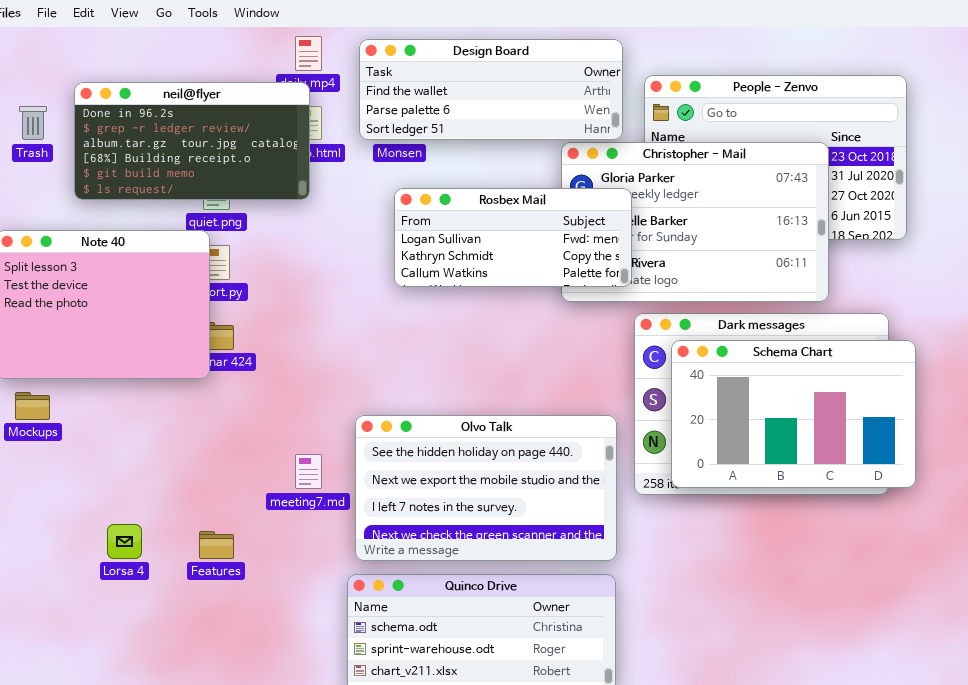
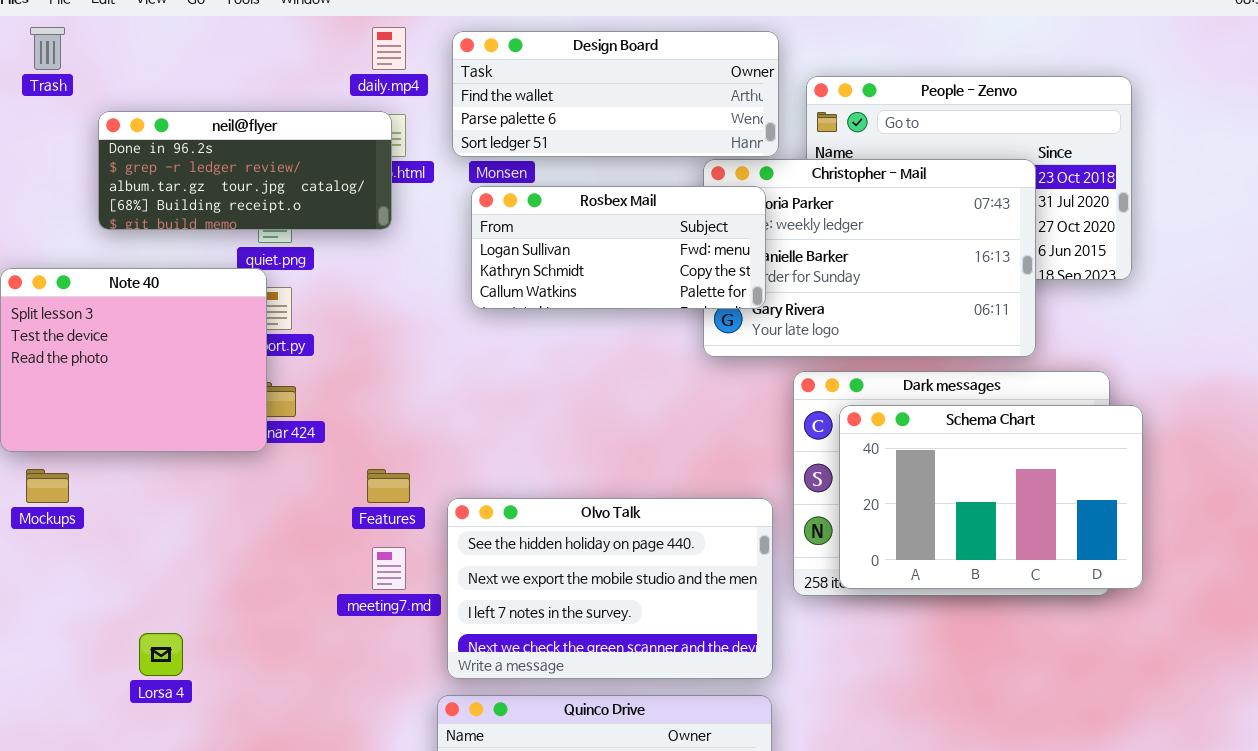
neil@flyer: [74,82,310,200] -> [98,111,392,230], resized
Trash: [19,106,47,140] -> [30,27,65,70], moved
Rosbex Mail: [394,188,632,287] -> [471,186,766,309], moved
Features: [199,531,234,559] -> [367,469,410,503], moved

